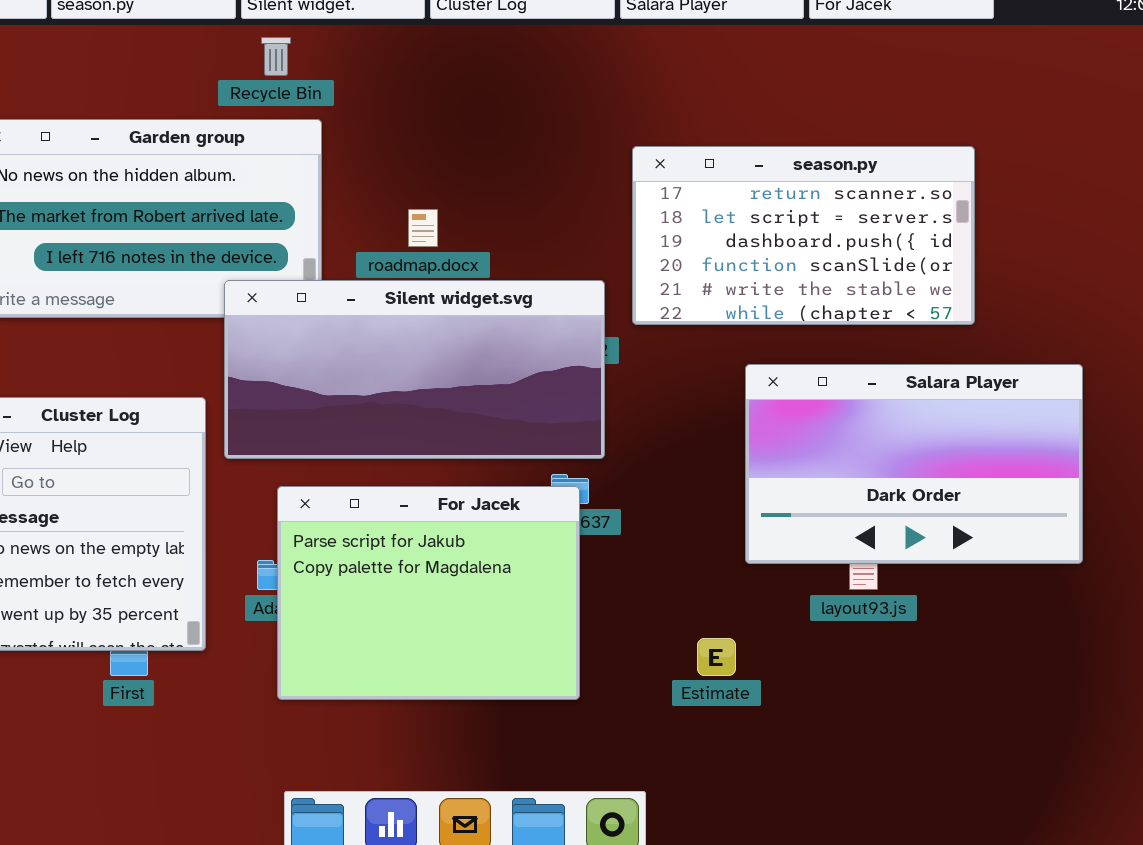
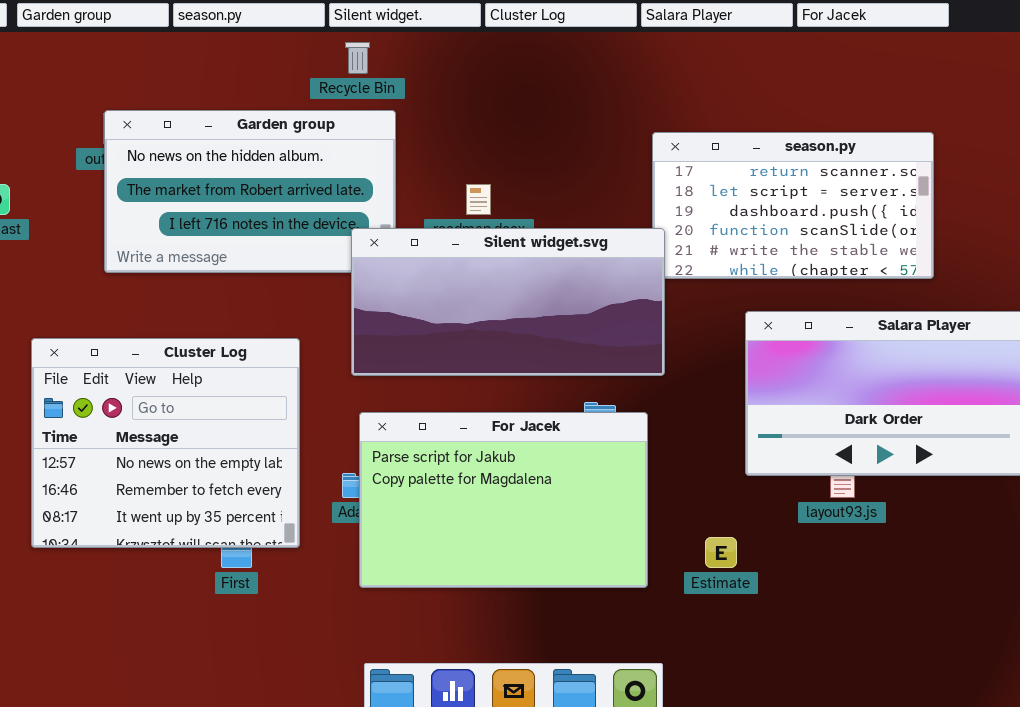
Silent widget.svg: [224,280,605,459] -> [351,228,665,376], moved
For Jacek: [277,486,580,700] -> [359,412,648,588], resized

